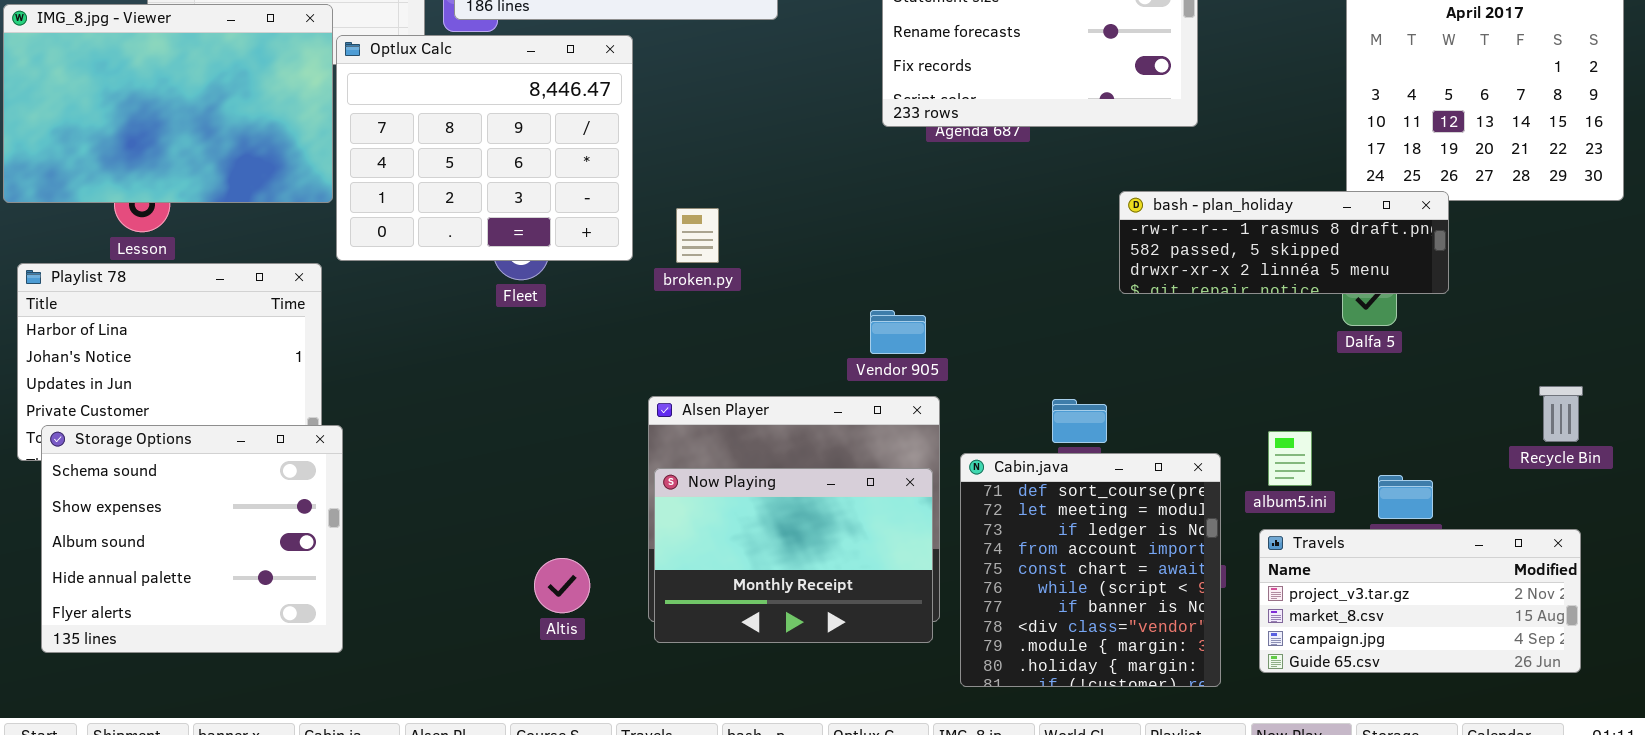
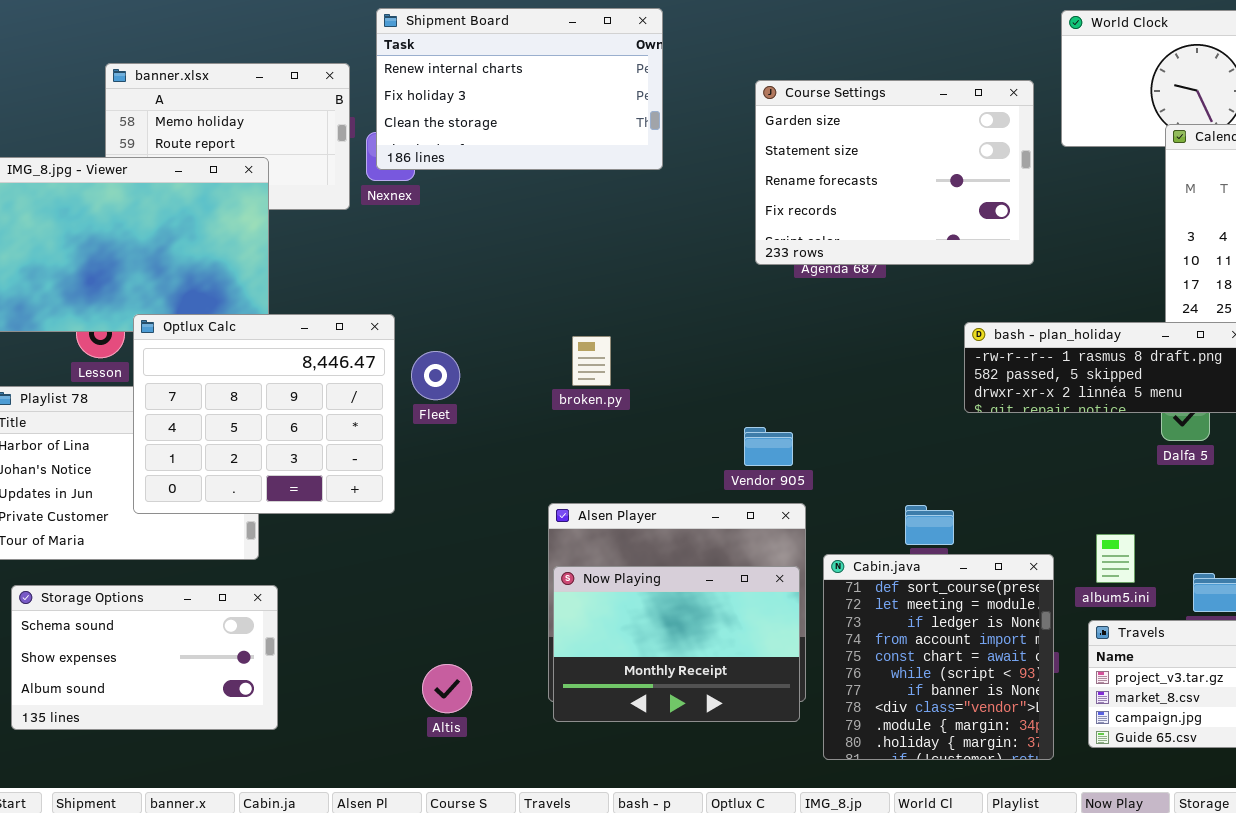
Optlux Calc: [336,35,633,261] -> [133,314,395,514], moved
Storage Options: [41,425,343,653] -> [11,585,278,730], resized
Altis: [534,558,590,613] -> [422,664,472,713], moved

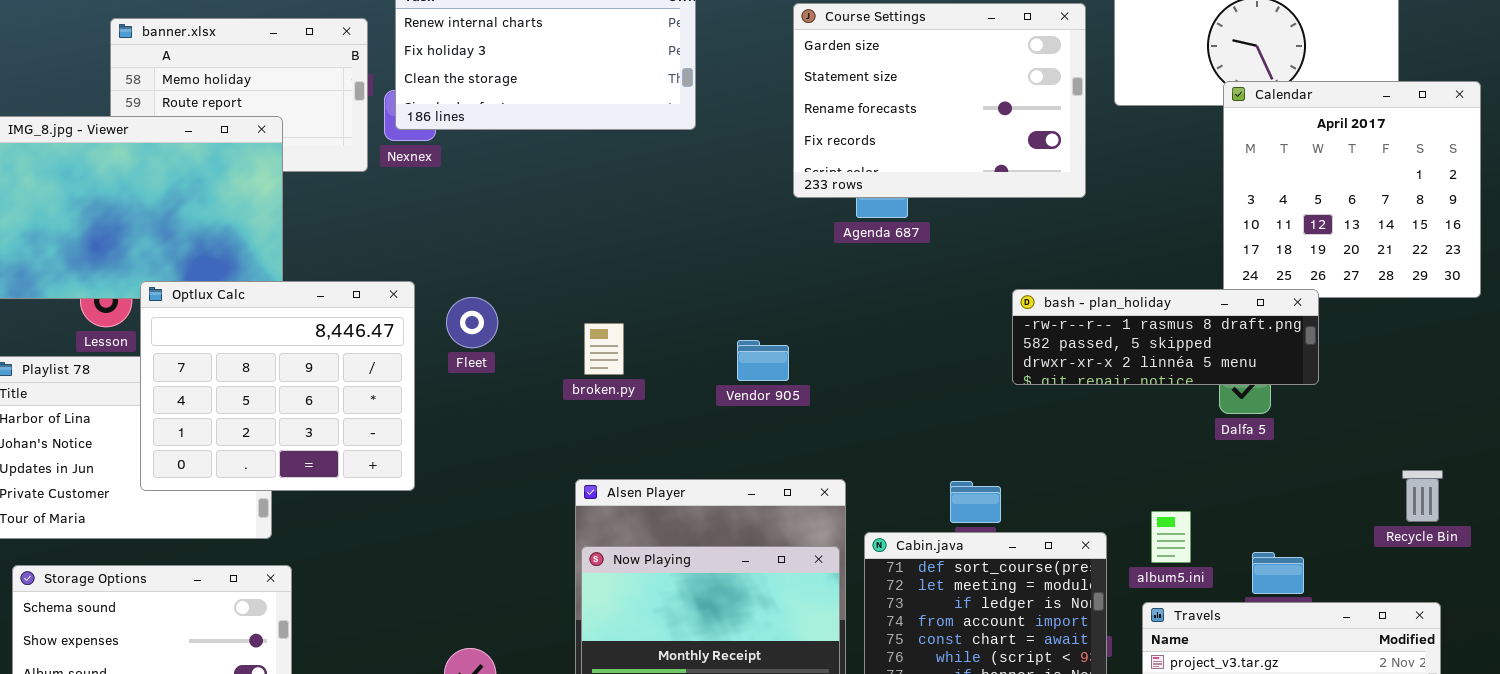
Course Settings: [755,80,1034,265] -> [793,3,1086,198], moved
broken.py: [572,336,611,386] -> [584,323,624,375], moved
Fleet: [411,351,460,400] -> [446,297,498,348], moved
Vendor 905: [744,427,793,466] -> [737,340,789,381], moved

